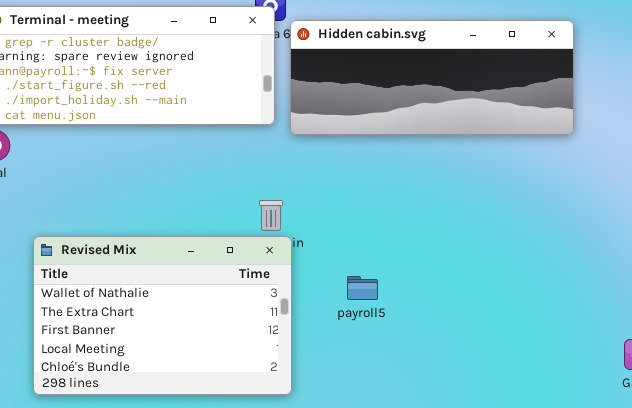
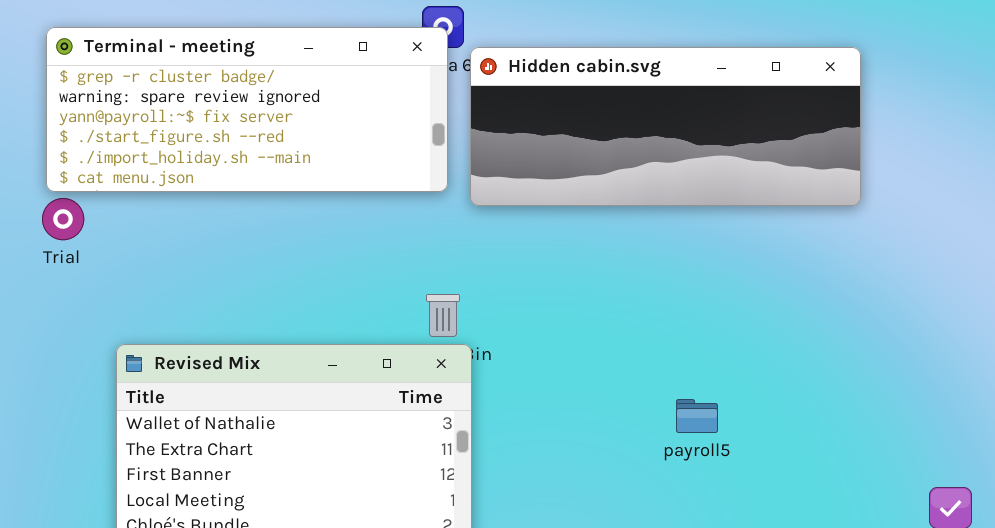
payroll5: [347,276,378,300] -> [676,399,718,433], moved

